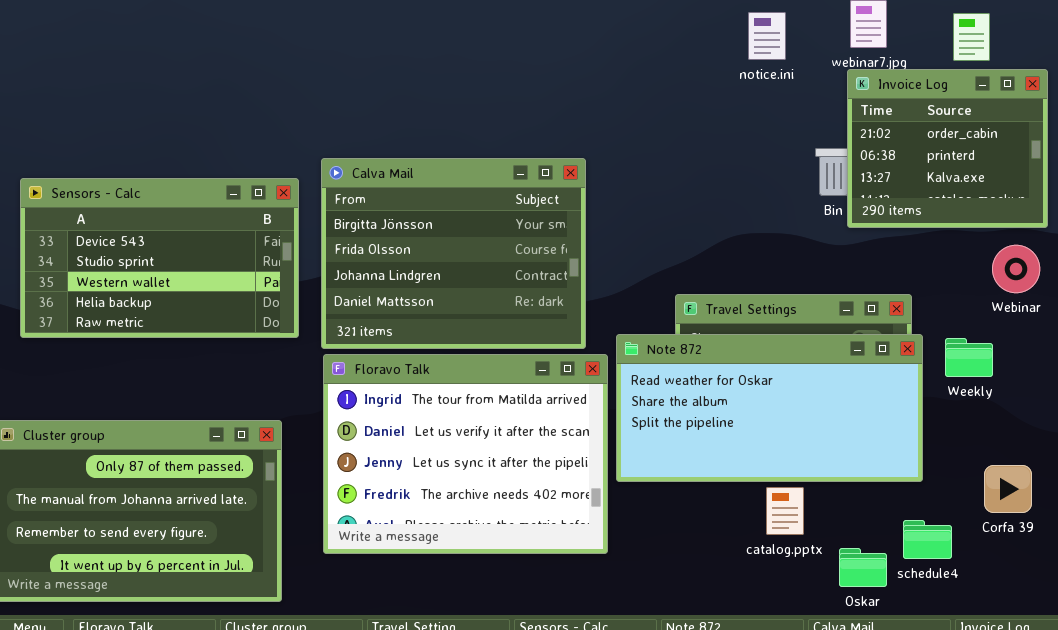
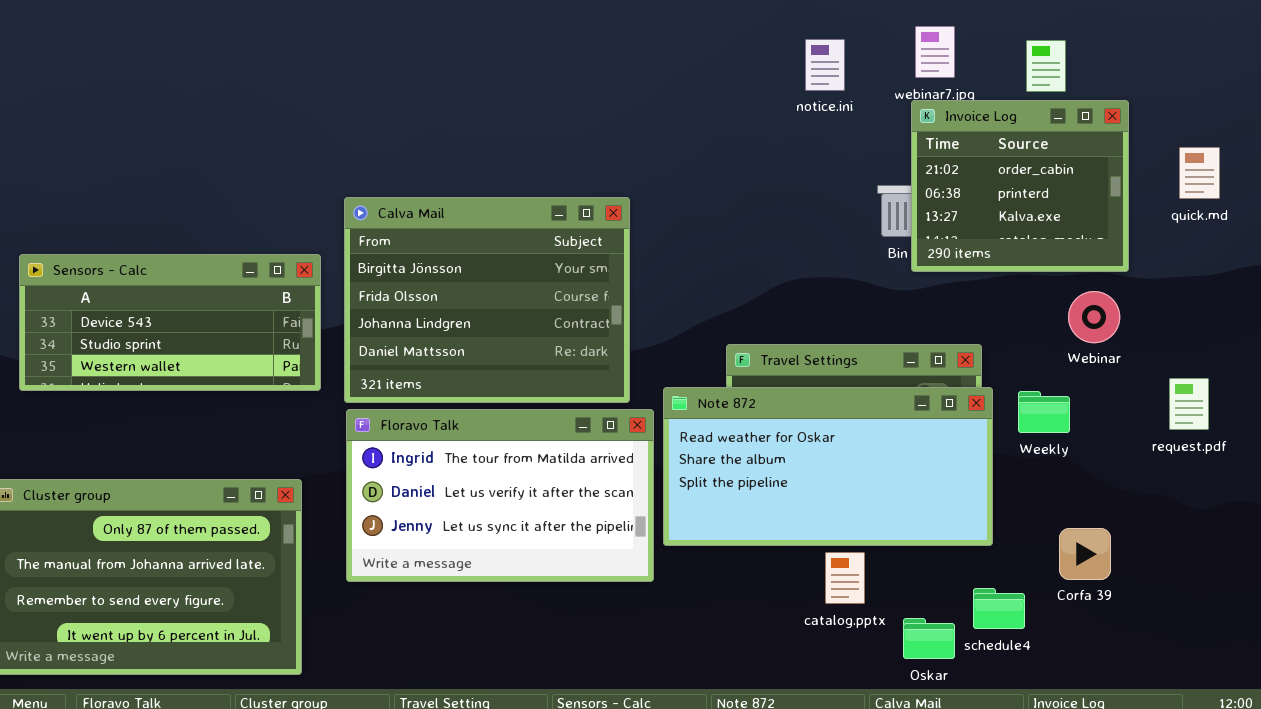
Sensors - Calc: [20,178,299,338] -> [19,254,321,391], resized
Floravo Talk: [323,354,608,554] -> [346,409,654,582], resized

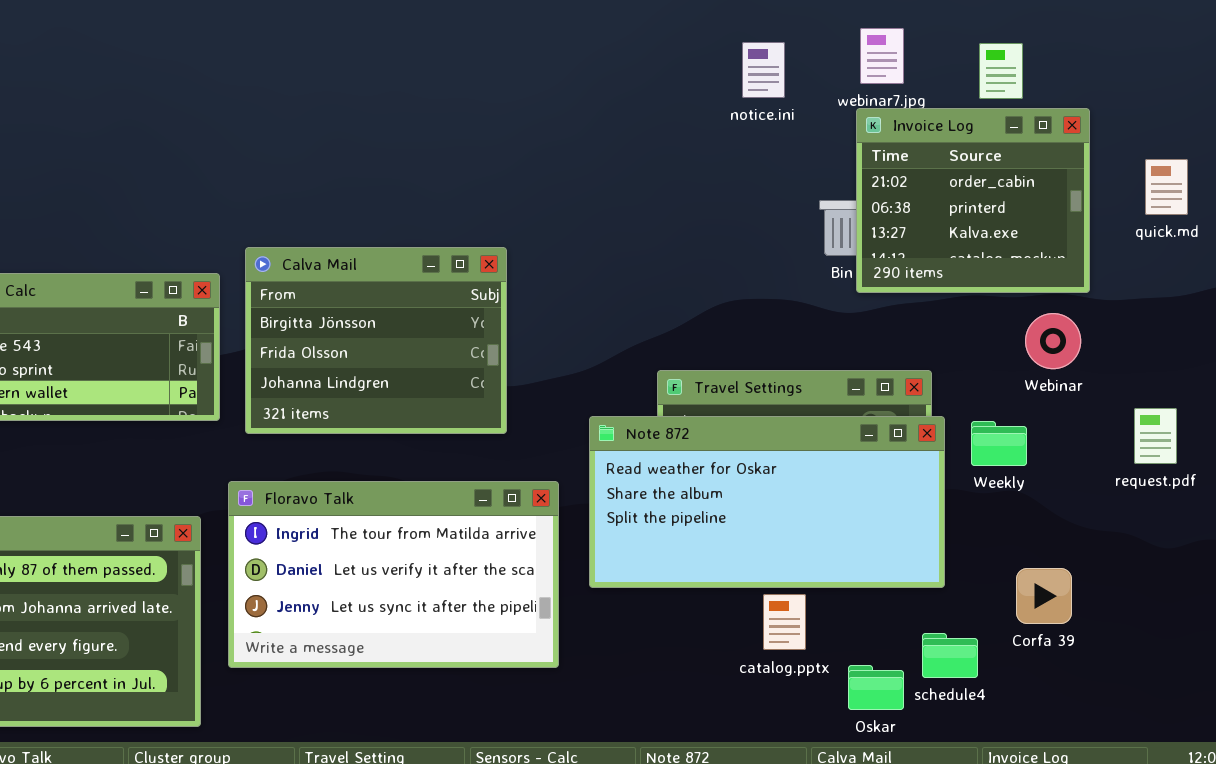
Calva Mail: [344,197,630,403] -> [245,247,507,434], resized
Floravo Talk: [346,409,654,582] -> [228,481,559,668], moved

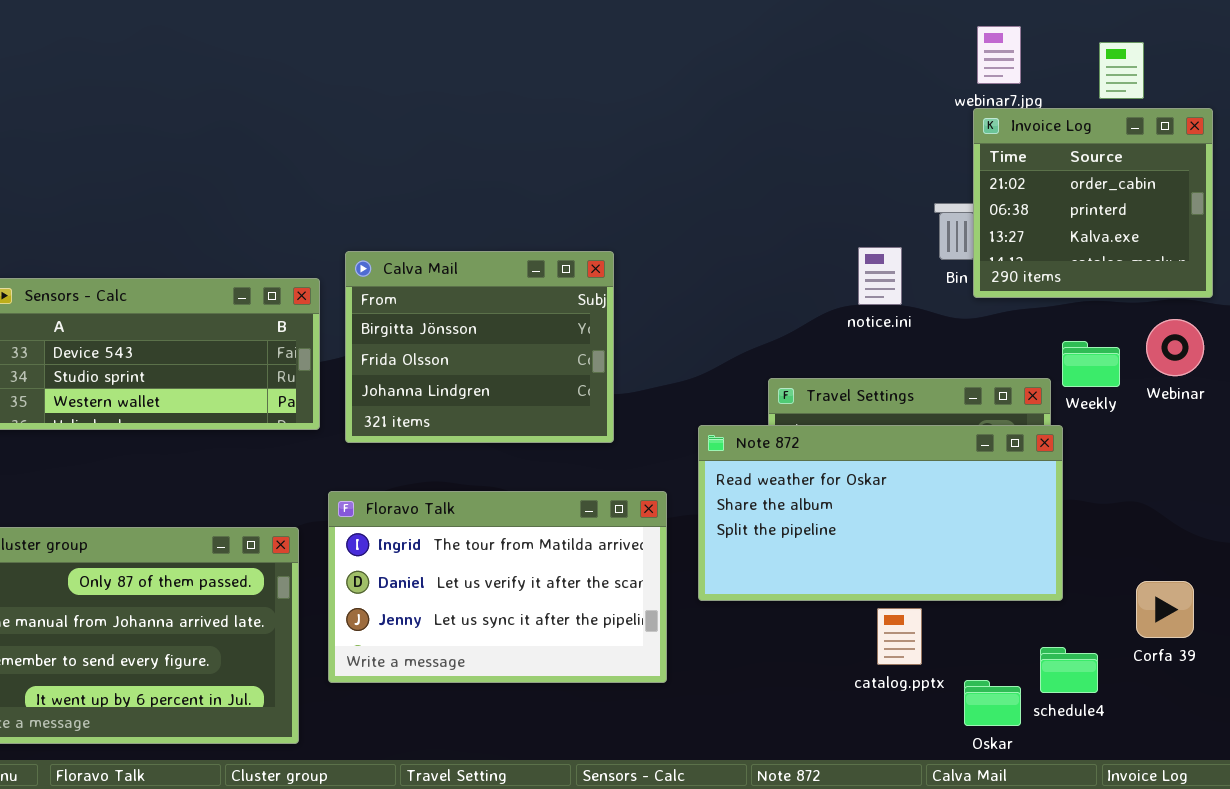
notice.ini: [742,42,785,98] -> [858,247,902,305], moved
Weekly: [971,421,1027,466] -> [1062,341,1120,387], moved

